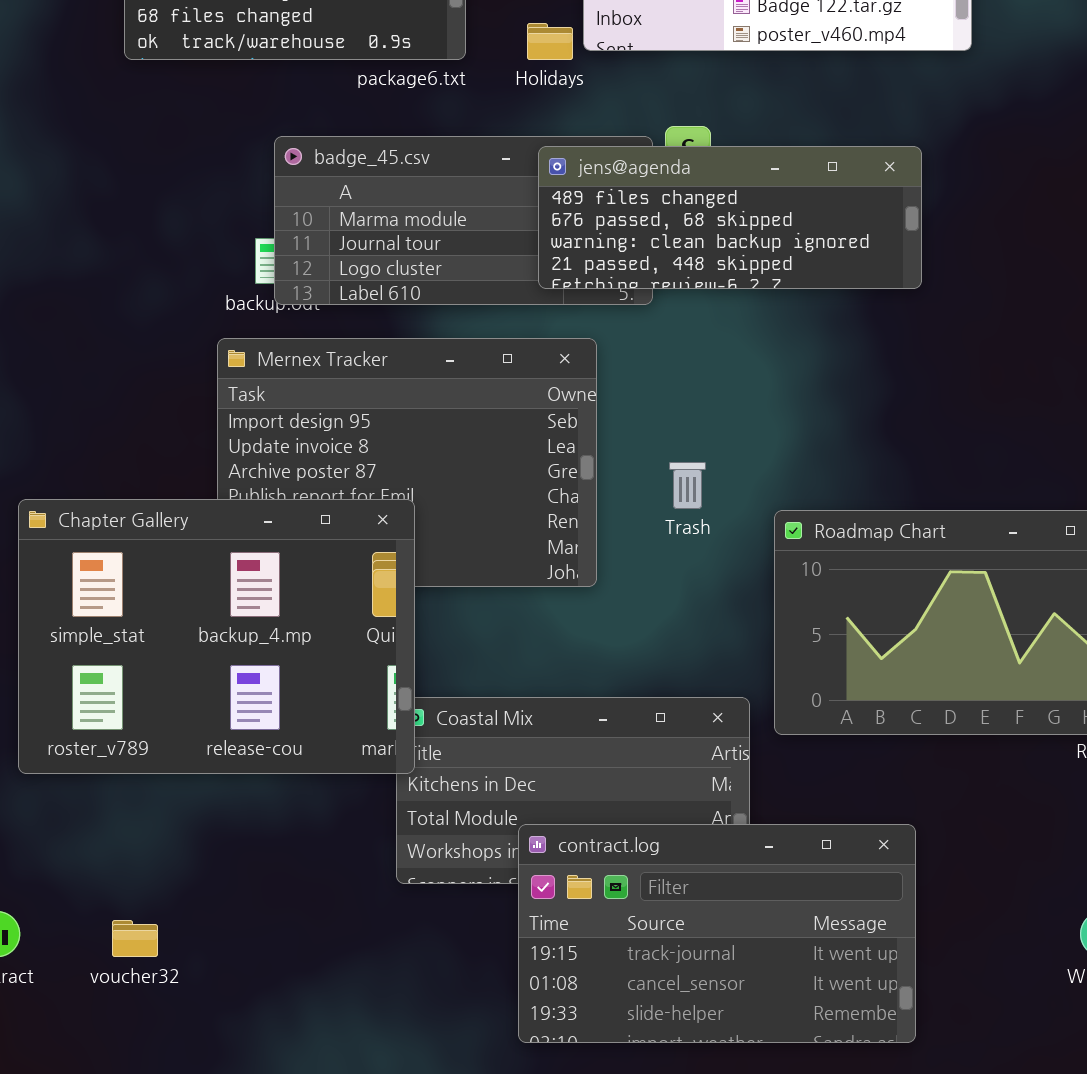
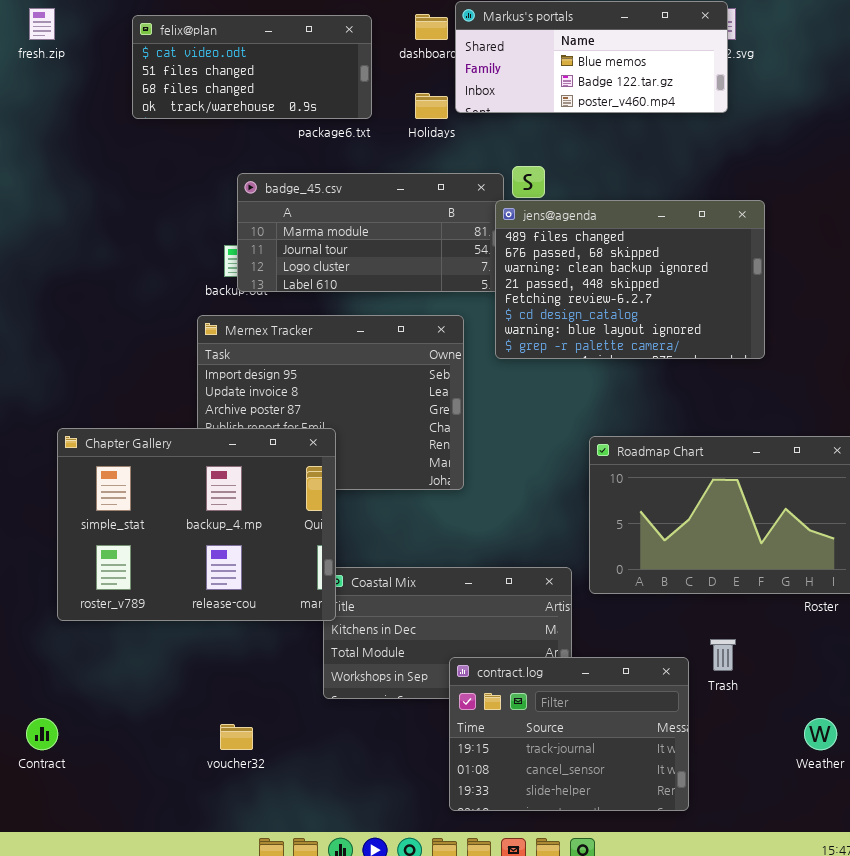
jens@agenda: [538,146,922,289] -> [495,200,765,359], moved, resized
Trash: [669,462,706,509] -> [710,639,736,671], moved
contract.log: [518,824,916,1043] -> [449,657,689,811], resized
voucher32: [112,920,158,957] -> [220,724,253,750], moved

